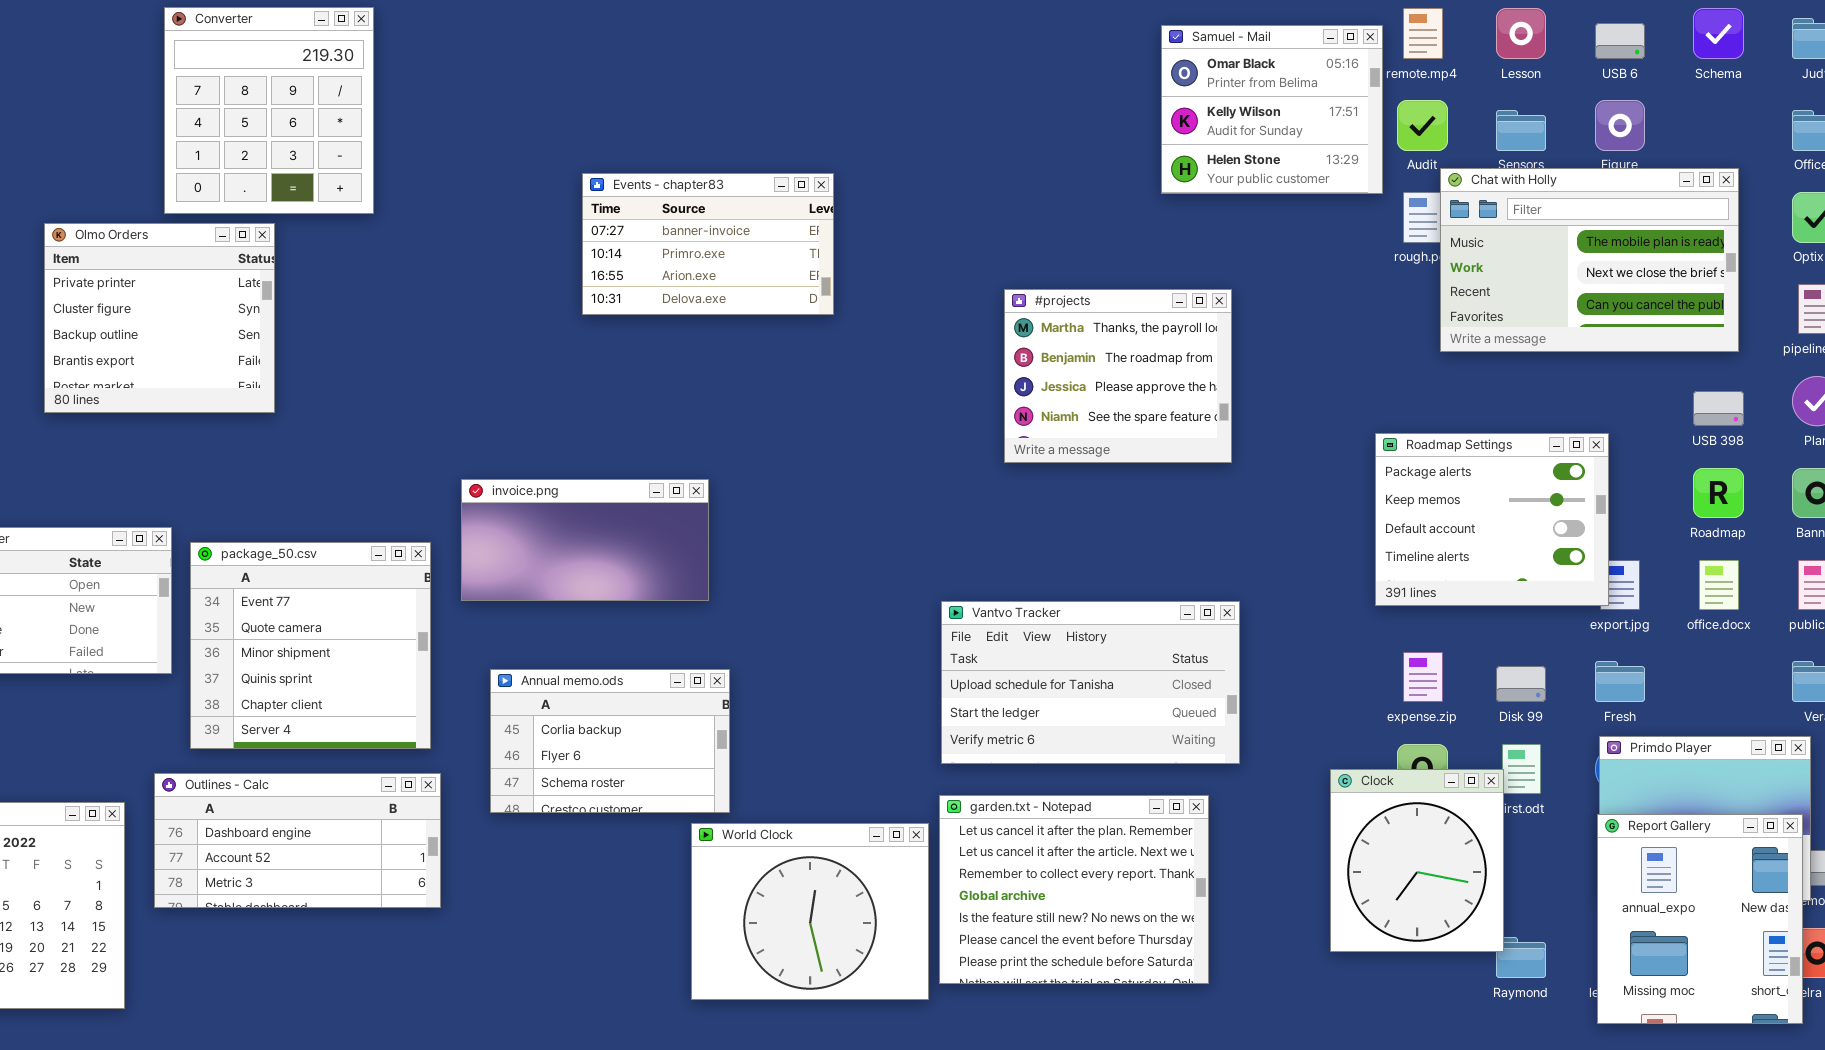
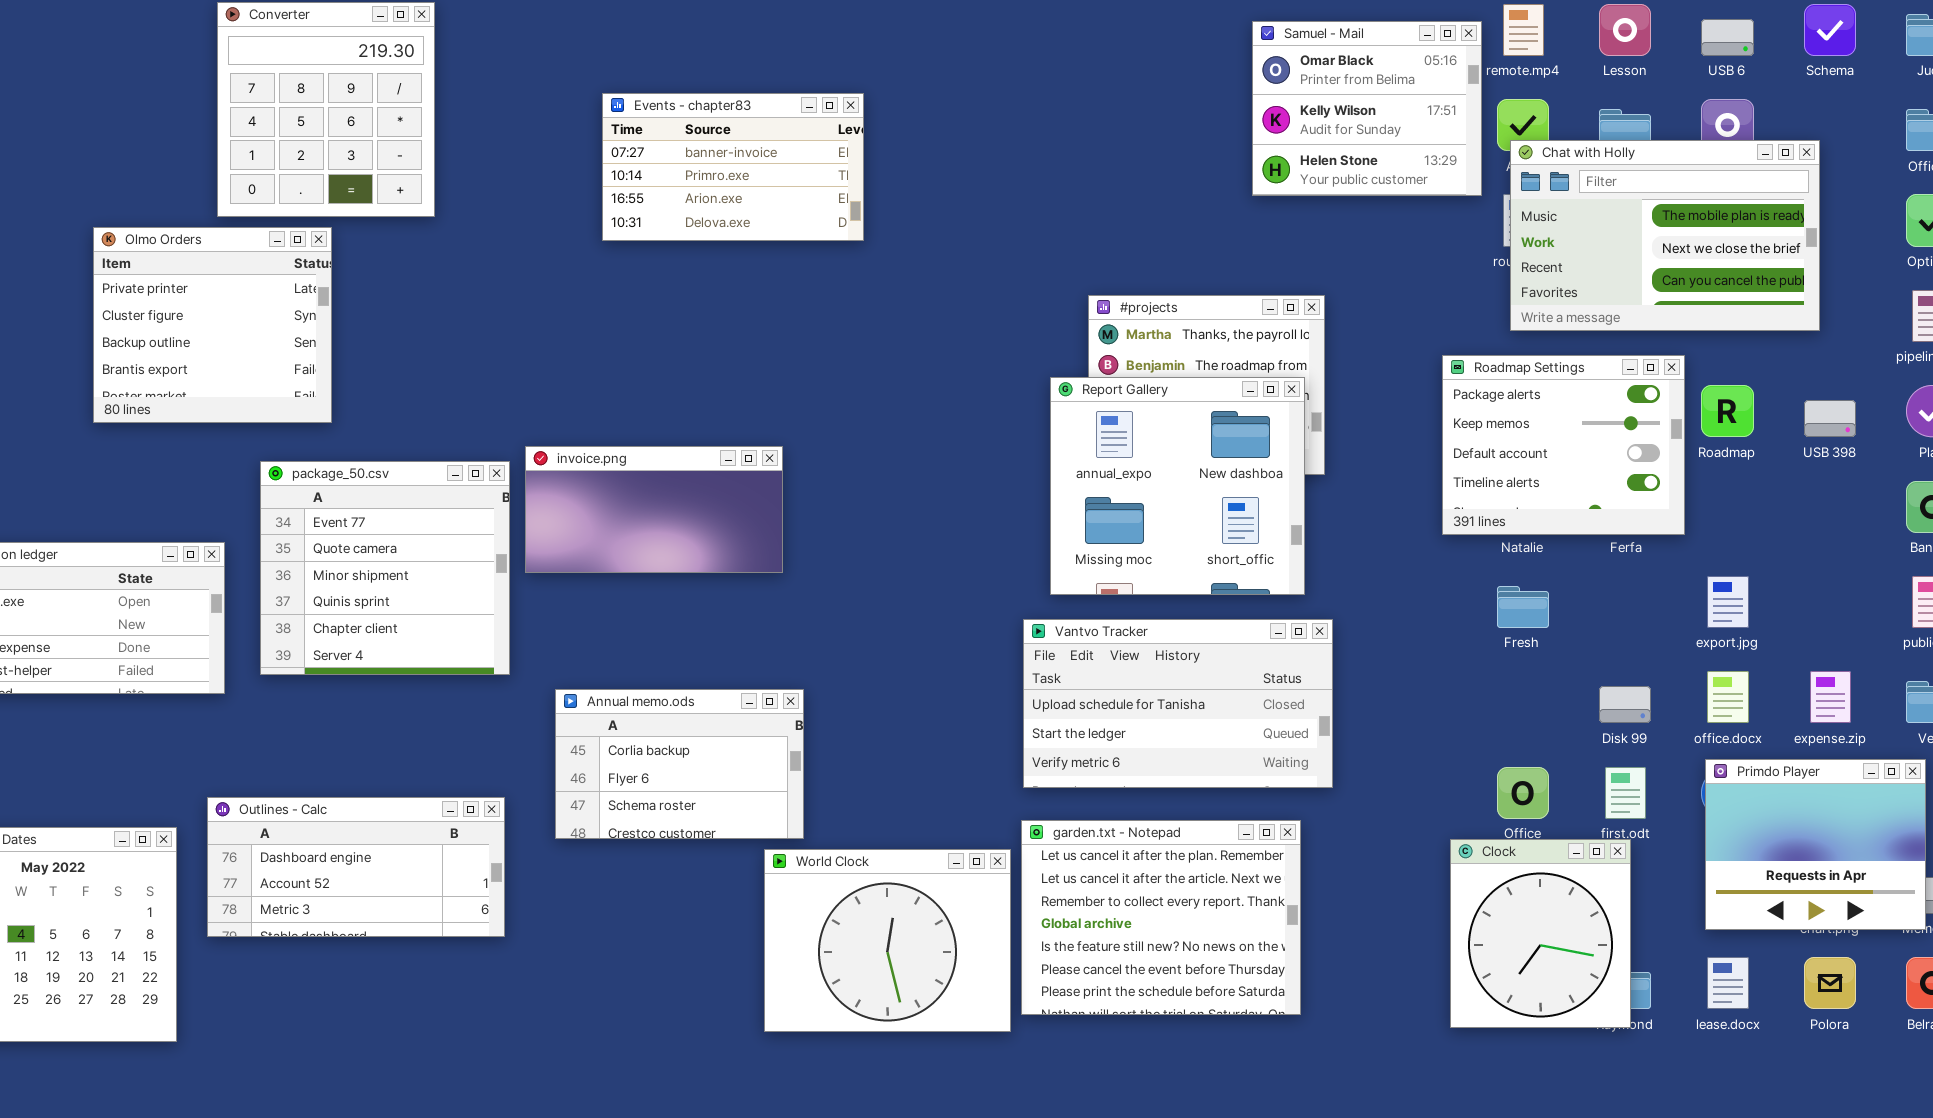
Chat with Holly: [1440,168,1739,352] -> [1510,140,1820,331], moved
Events - chapter83: [582,173,834,315] -> [602,93,864,241], moved
Roadmap Settings: [1375,433,1609,606] -> [1442,355,1685,535], moved
Roadmap: [1693,468,1744,518] -> [1701,385,1754,437], moved
invoice.png: [461,479,709,601] -> [525,446,783,573], moved
package_50.csv: [190,542,431,749] -> [260,461,510,675], moved
office.docx: [1699,560,1739,610] -> [1707,671,1749,723], moved
expense.zip: [1403,652,1443,702] -> [1810,671,1851,723], moved
Fresh: [1595,661,1645,702] -> [1497,586,1549,628], moved
Clock: [1330,769,1504,952] -> [1450,839,1631,1028], moved
Report Gallery: [1597,814,1803,1024] -> [1050,377,1305,595], moved, resized

